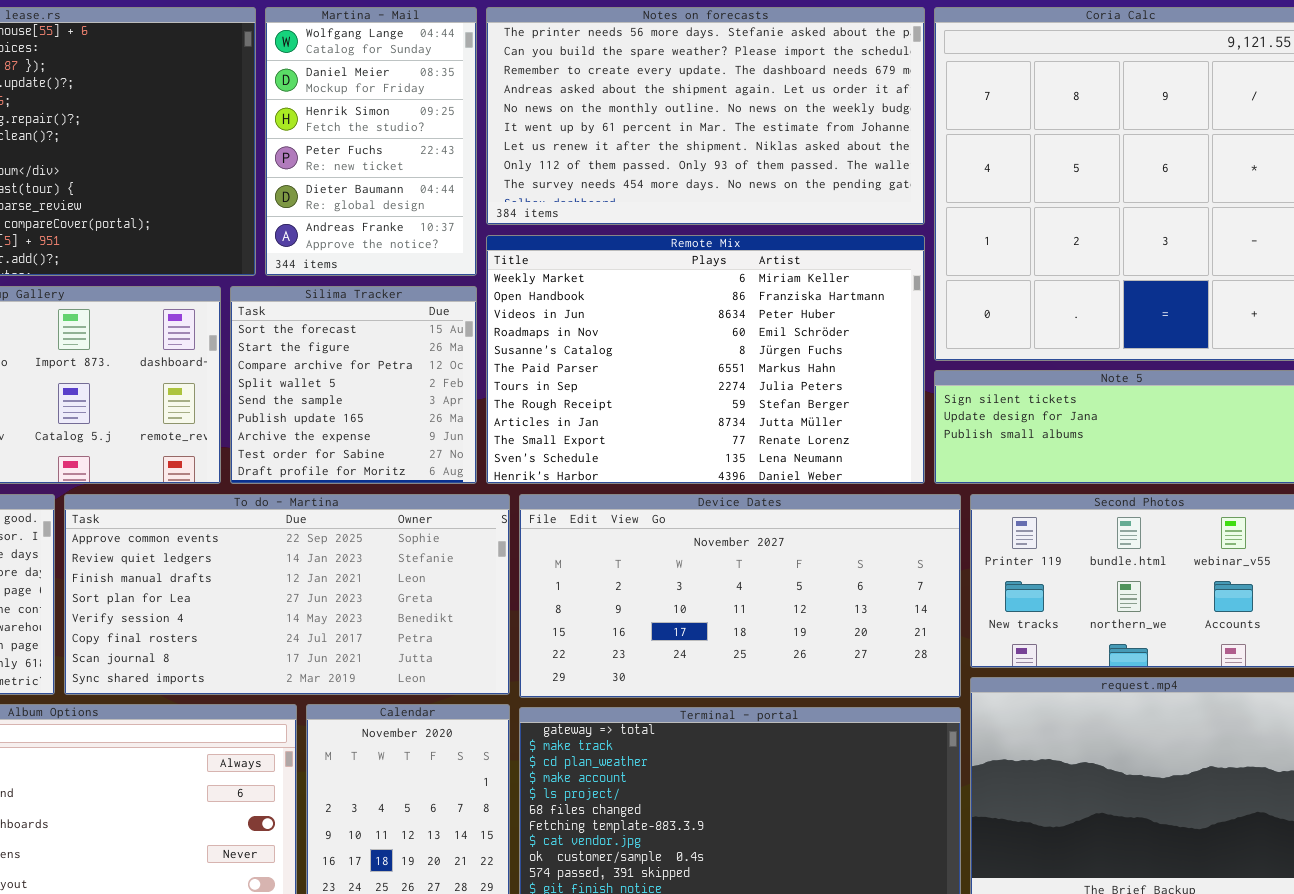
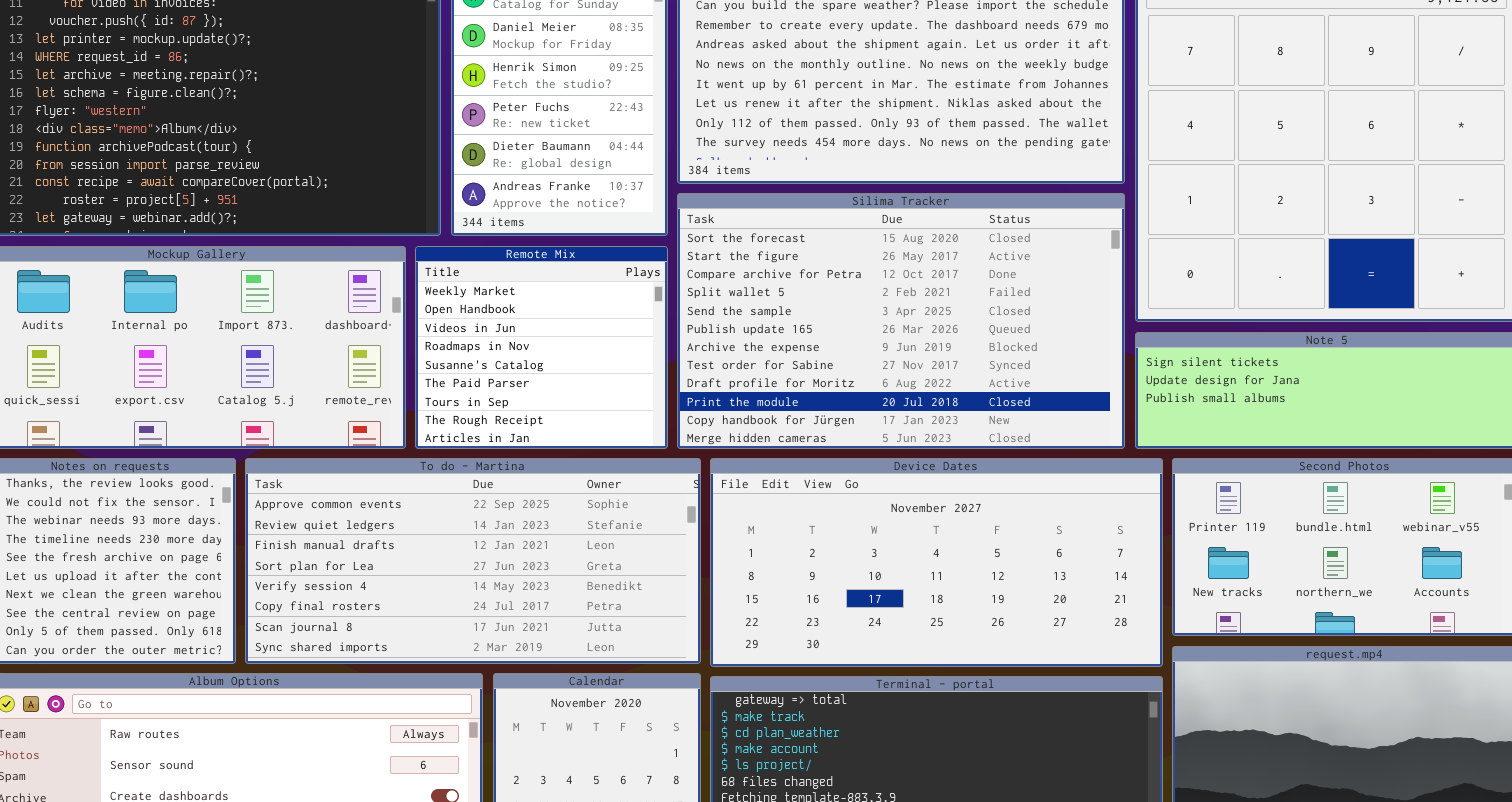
Remote Mix: [486,235,925,484] -> [415,246,668,449], moved, resized
Silima Tracker: [230,286,477,484] -> [677,193,1125,449], moved, resized

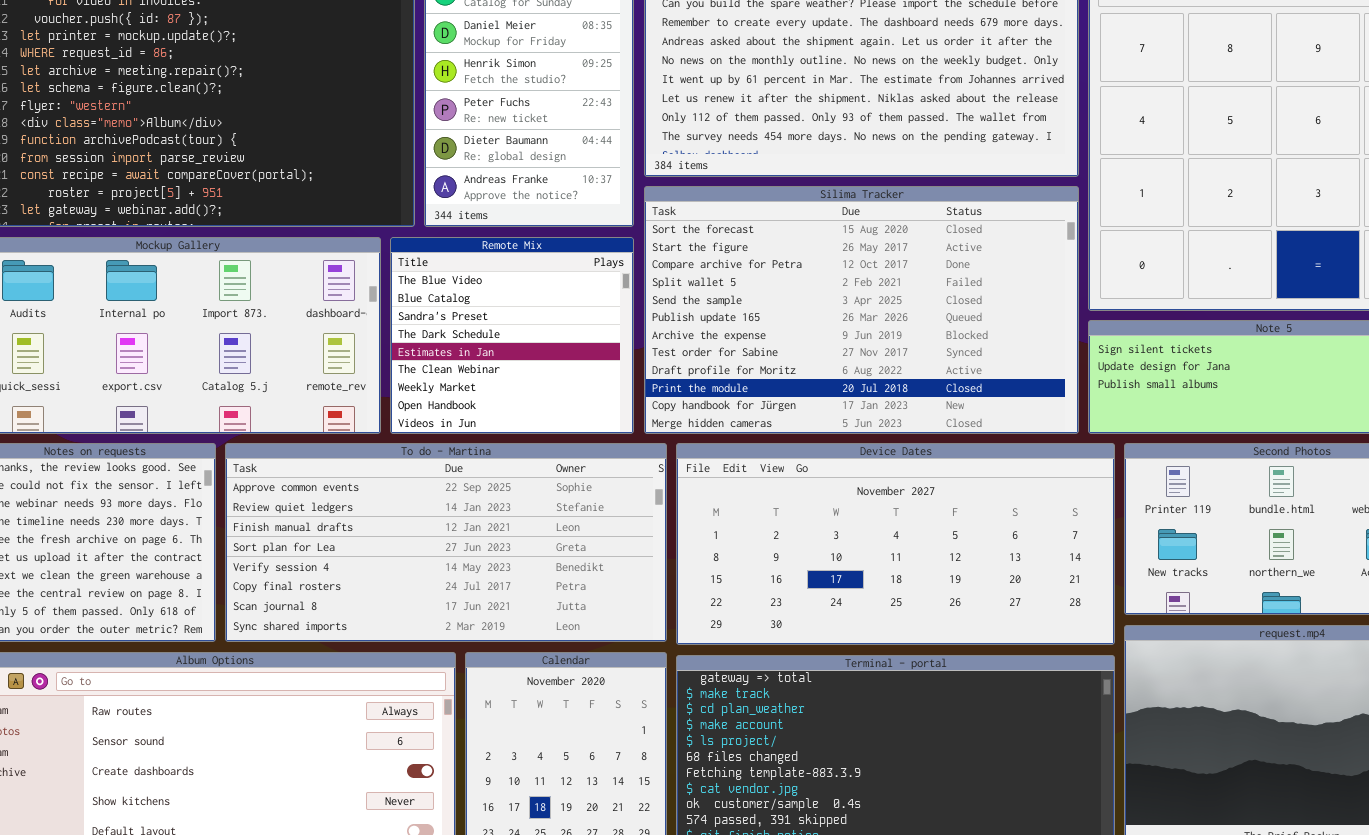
Remote Mix: [415,246,668,449] -> [390,237,634,434], scrolled up 6 rows

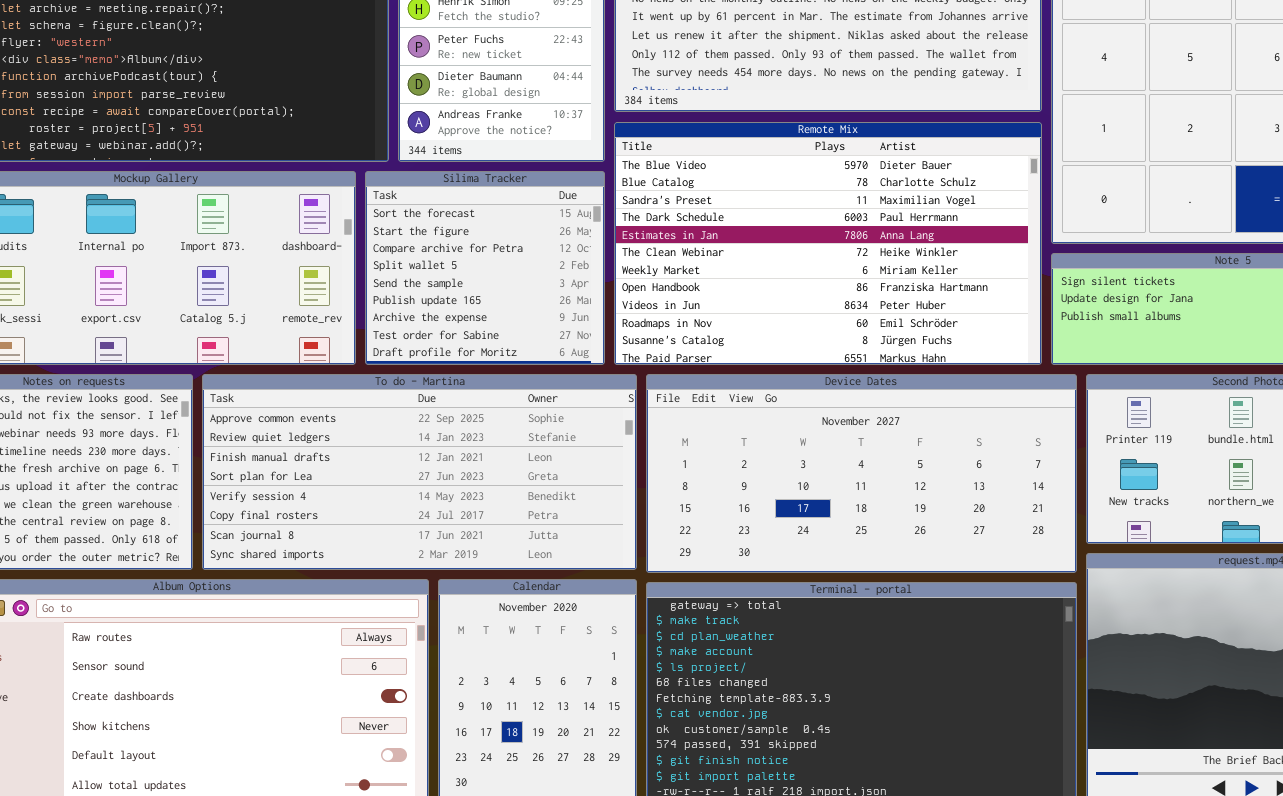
Silima Tracker: [644,186,1079,434] -> [365,171,605,365], moved, resized
Remote Mix: [390,237,634,434] -> [614,122,1042,365], moved, resized

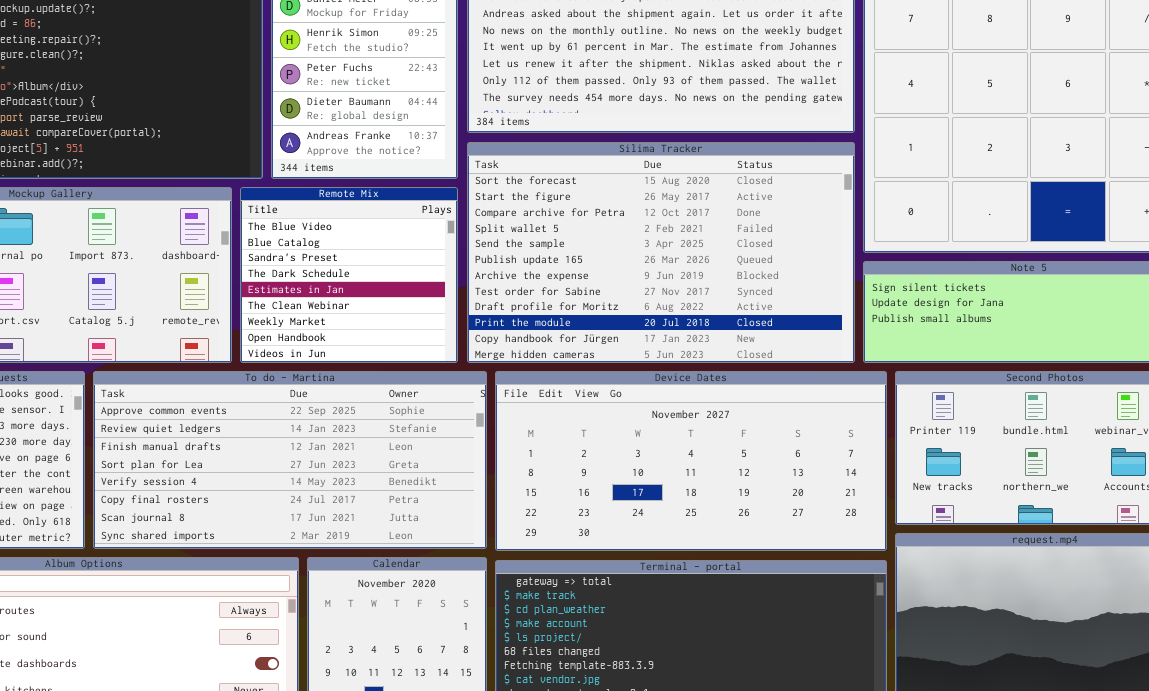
Remote Mix: [614,122,1042,365] -> [240,187,458,363], moved, resized
Silima Tracker: [365,171,605,365] -> [467,142,855,363], moved, resized

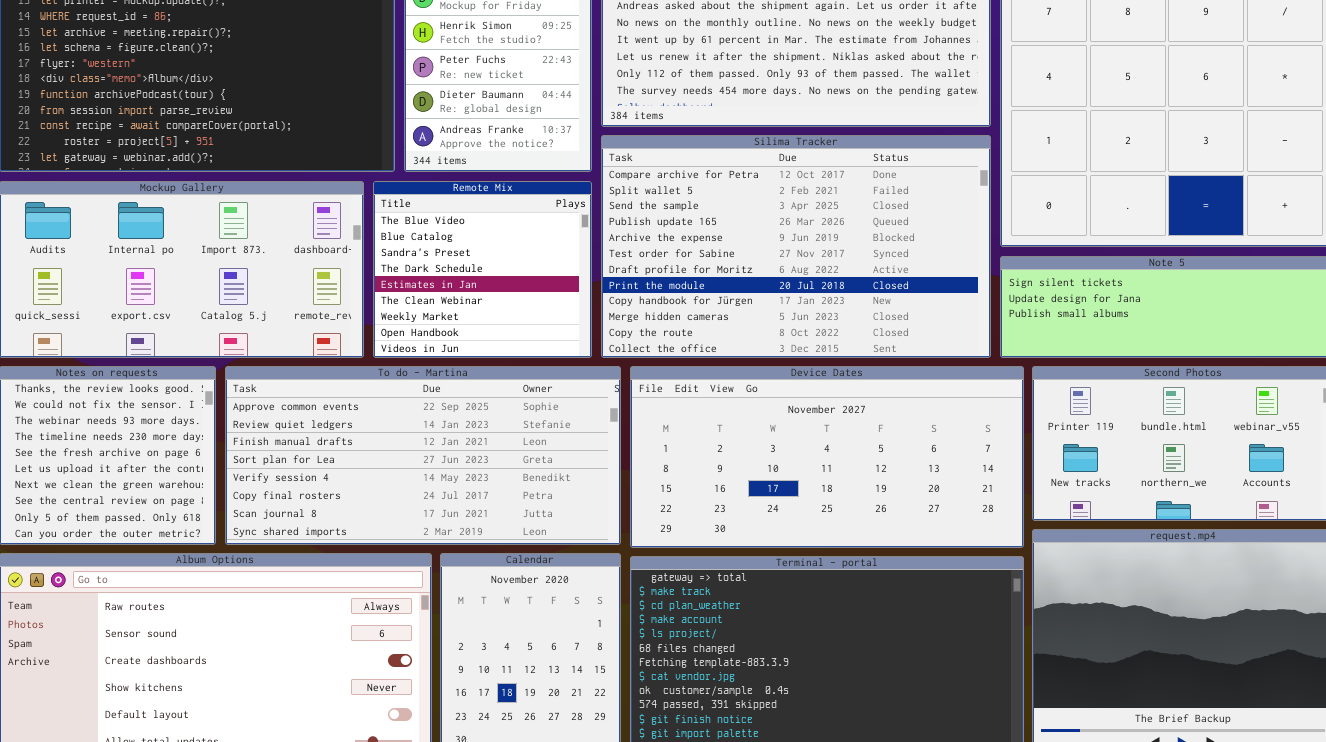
Silima Tracker: [467,142,855,363] -> [601,135,991,358], scrolled down 2 rows

